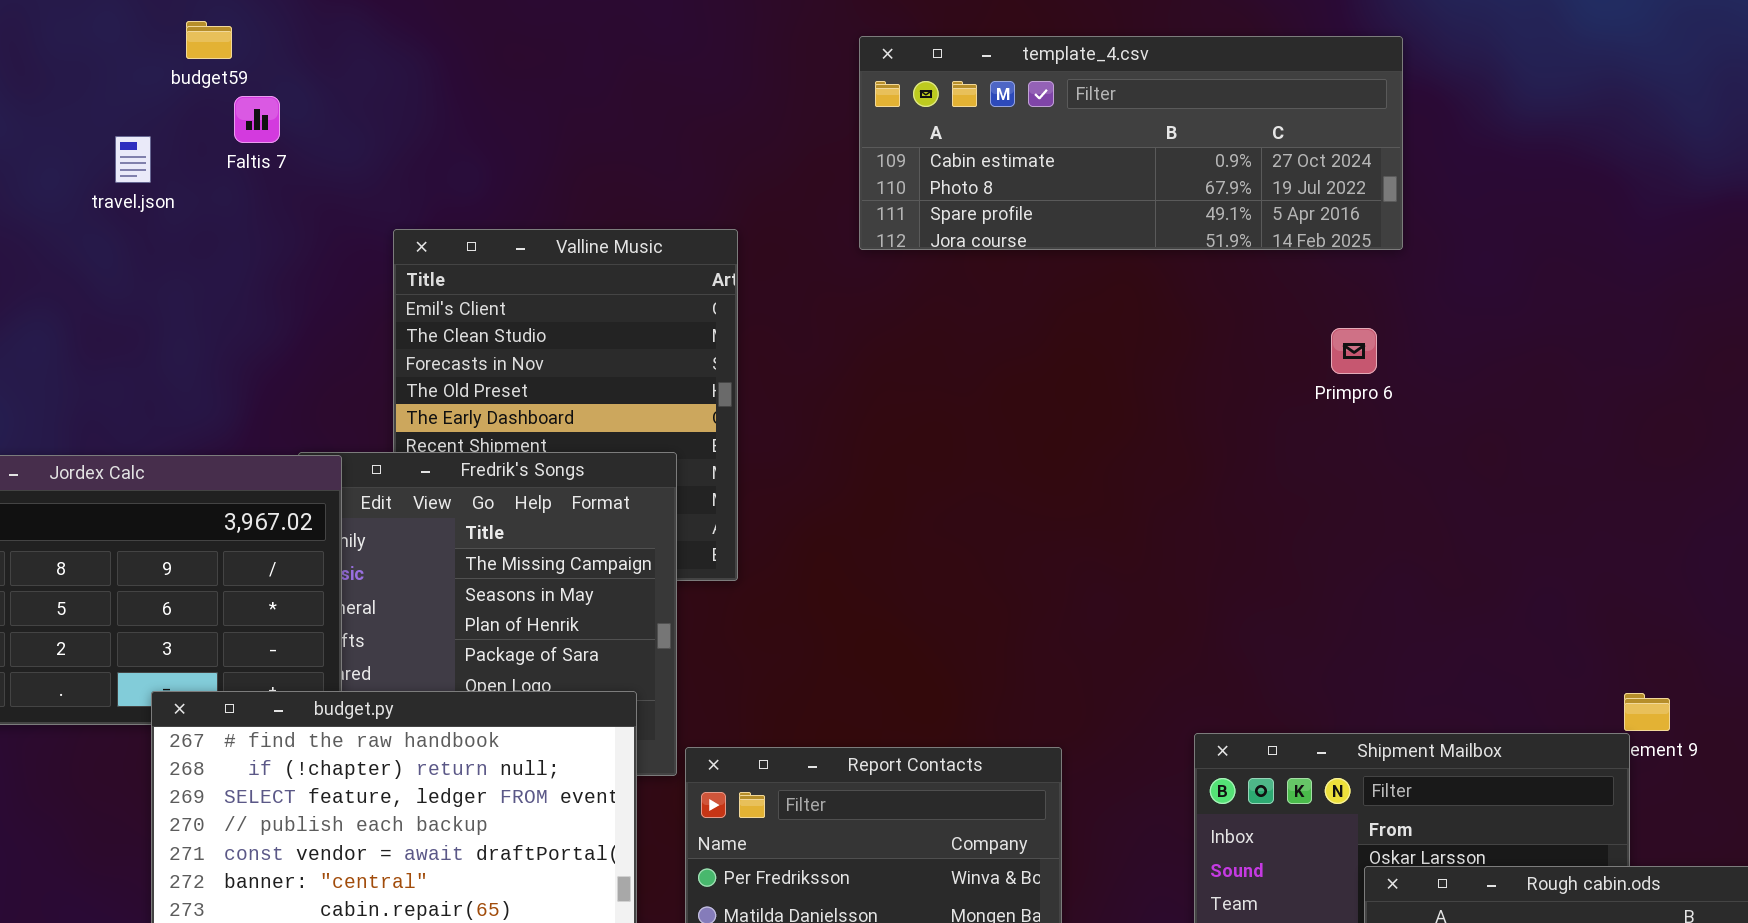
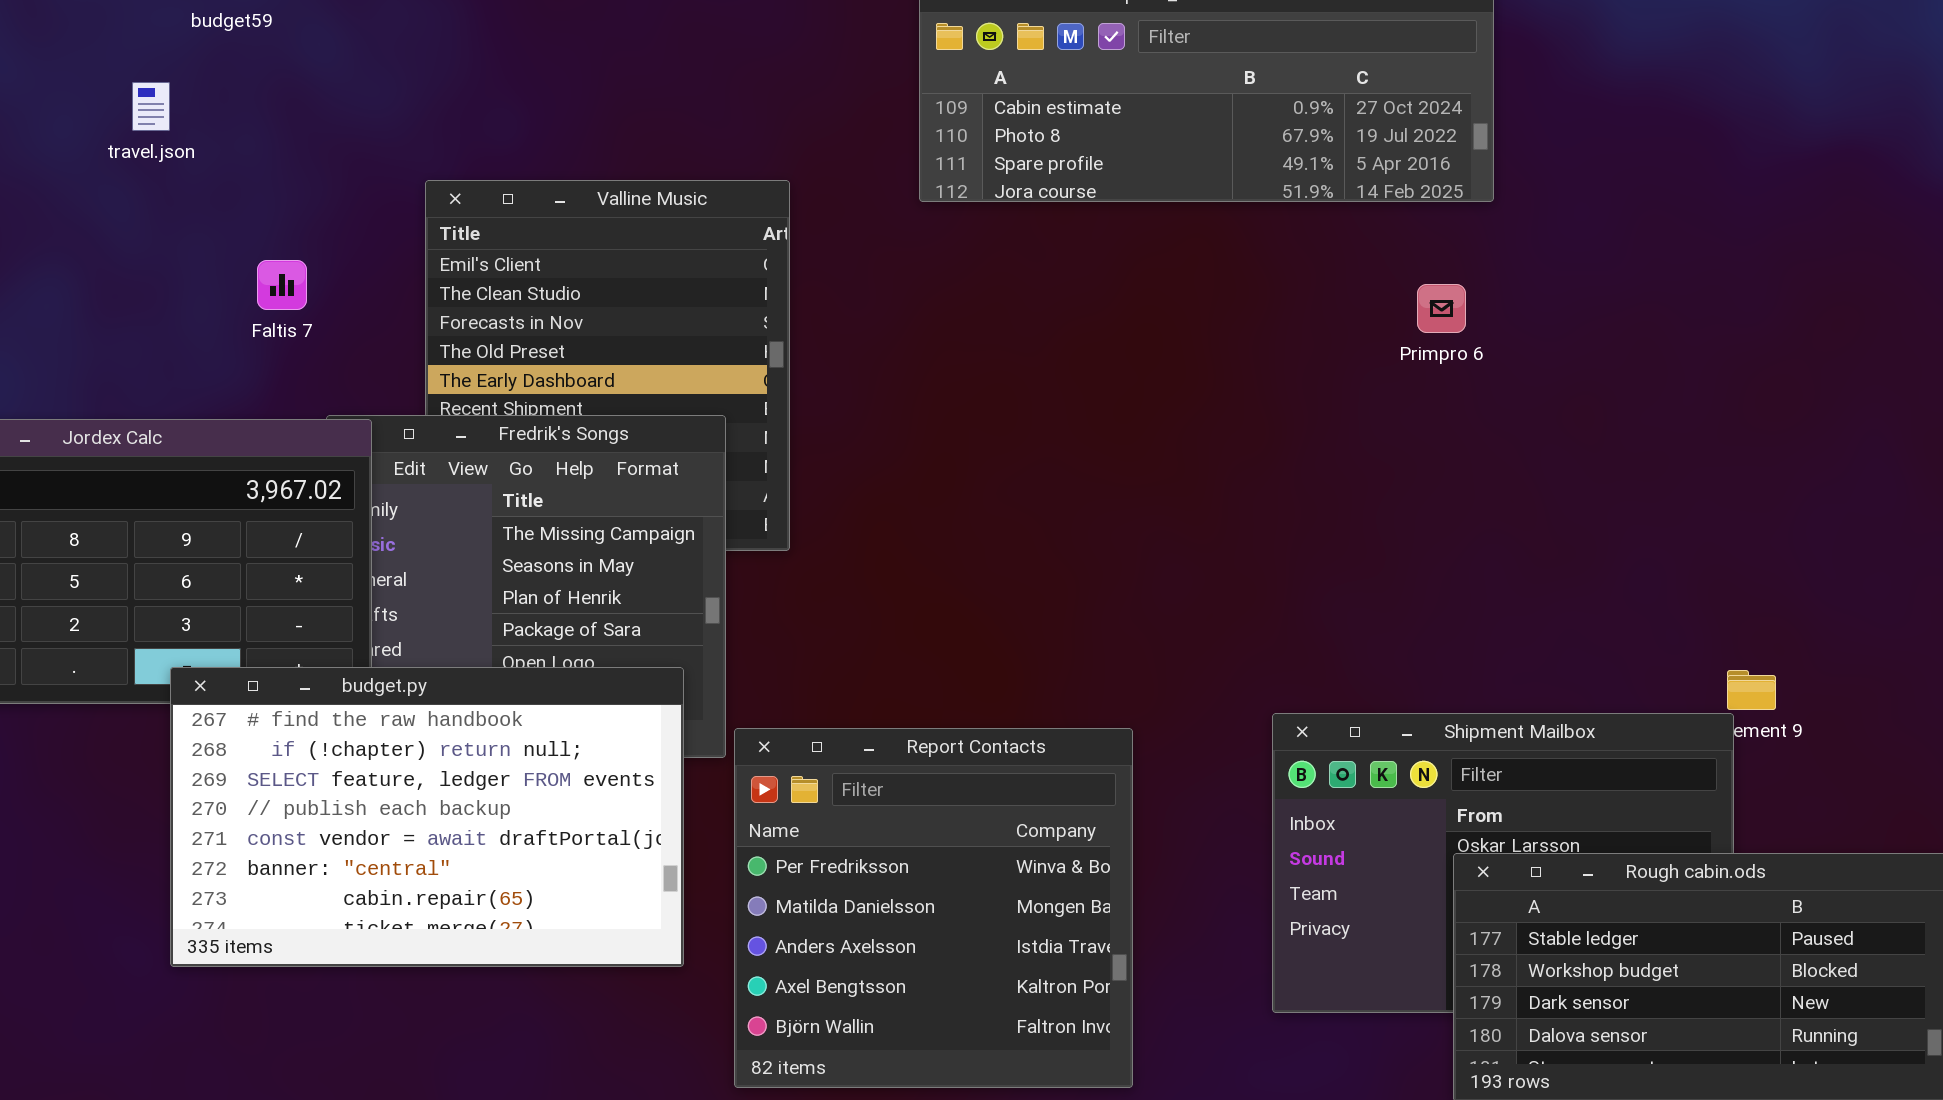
Faltis 7: [234,96,280,143] -> [257,260,307,310], moved

